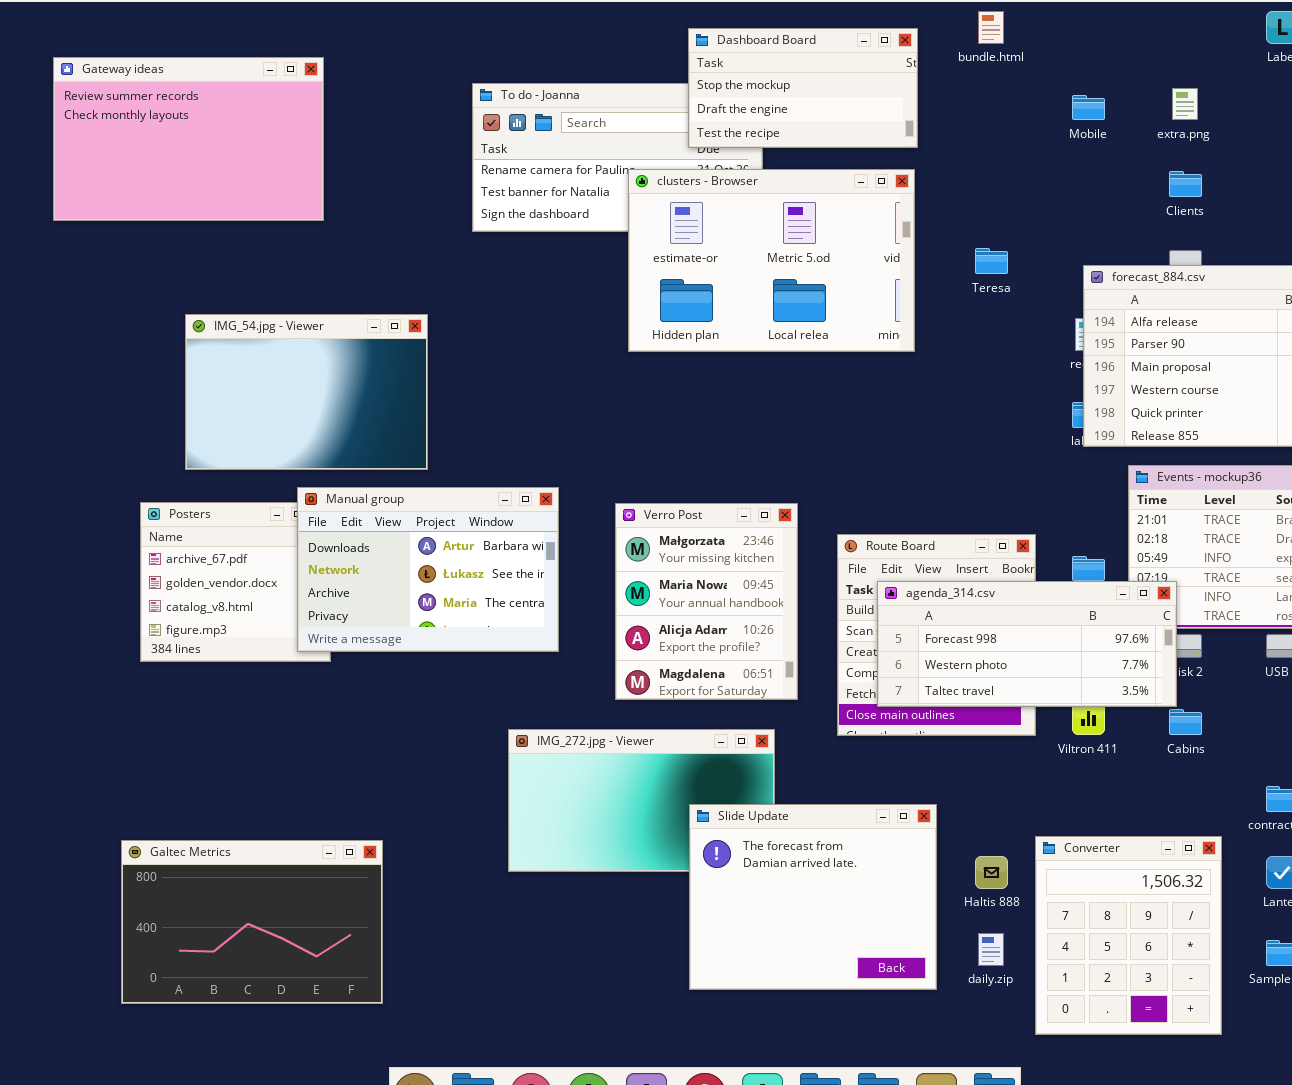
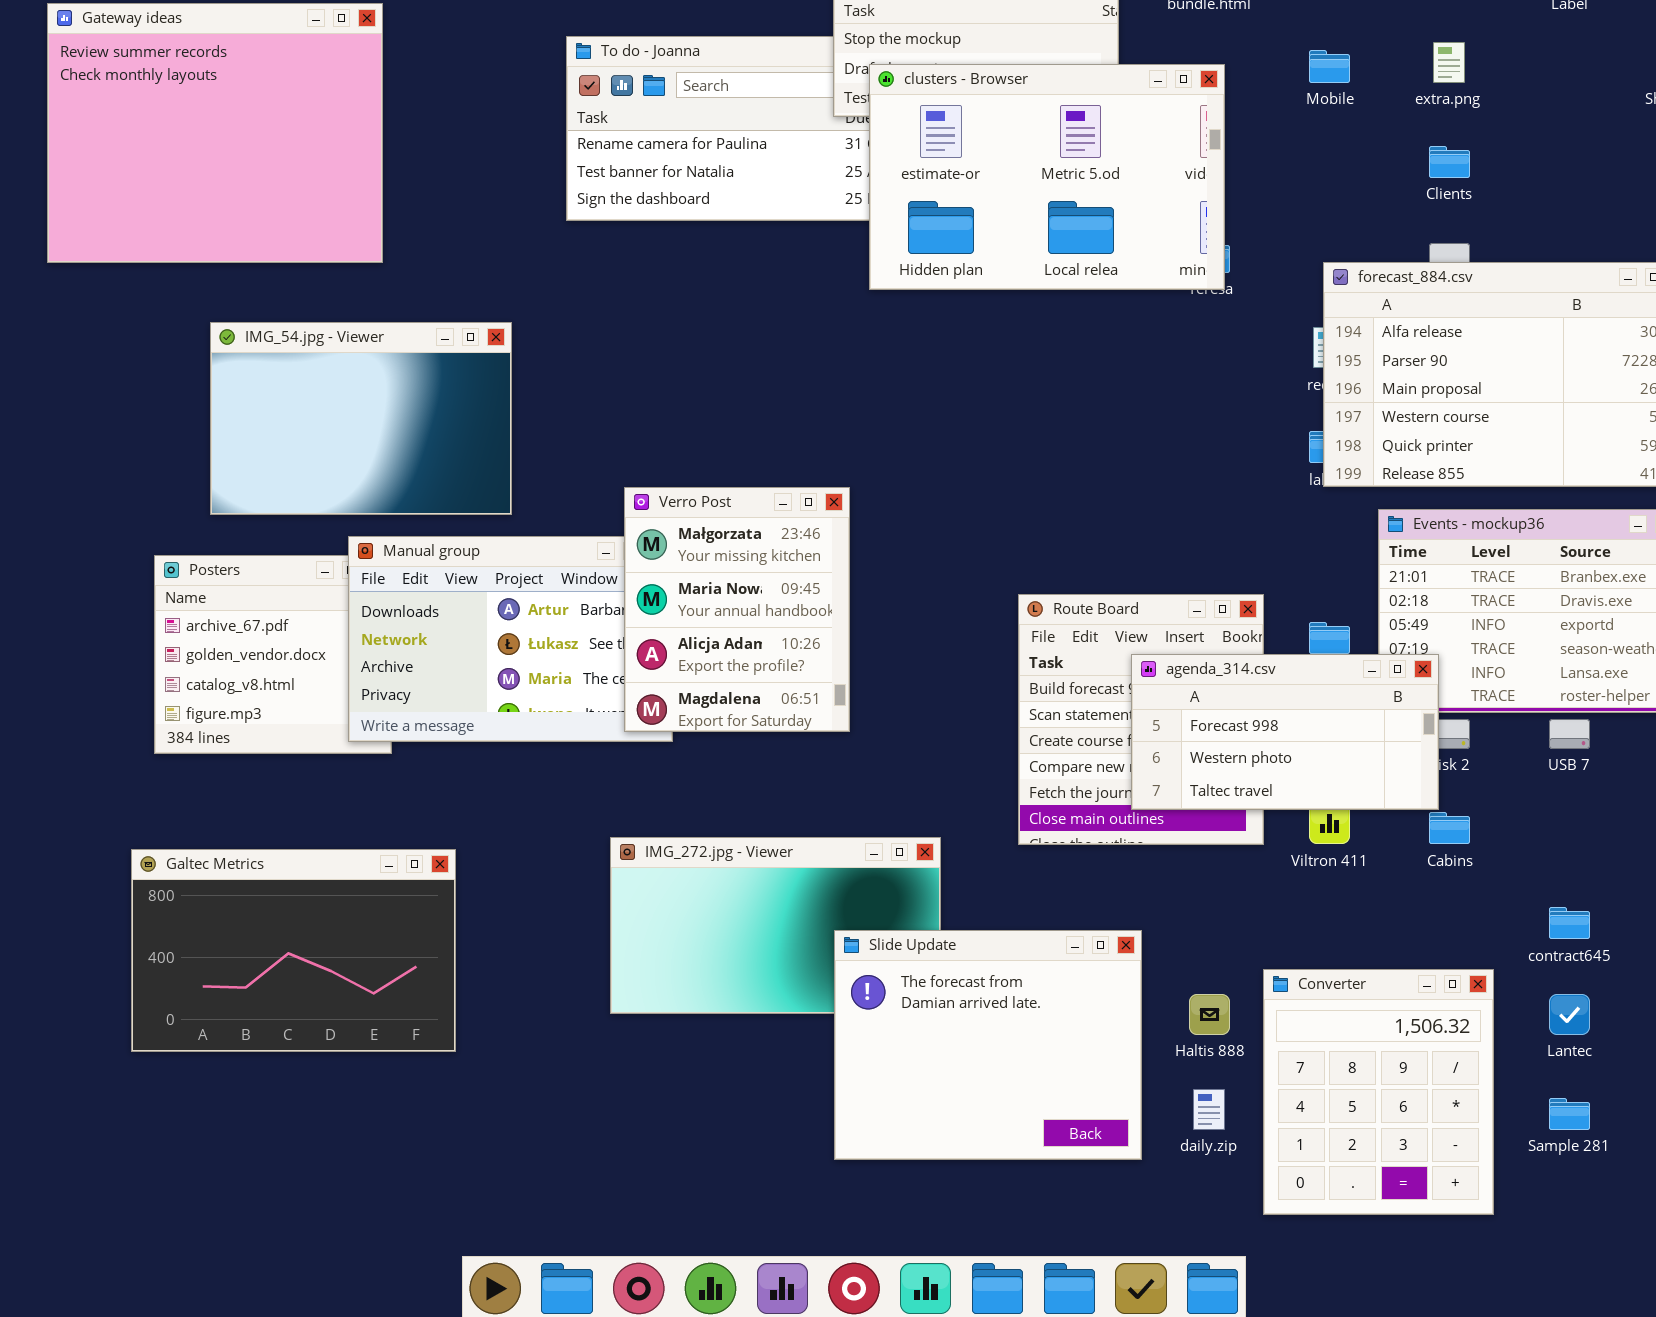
Gateway ideas: [53,57,324,221] -> [47,3,383,263], resized
clusters - Browser: [628,169,915,352] -> [869,64,1225,290], moved
Verro Post: [615,503,798,700] -> [624,487,850,732], moved
agenda_314.csv: [877,581,1177,707] -> [1131,654,1439,810], resized
Galtec Metrics: [121,840,383,1004] -> [131,849,456,1052], moved

